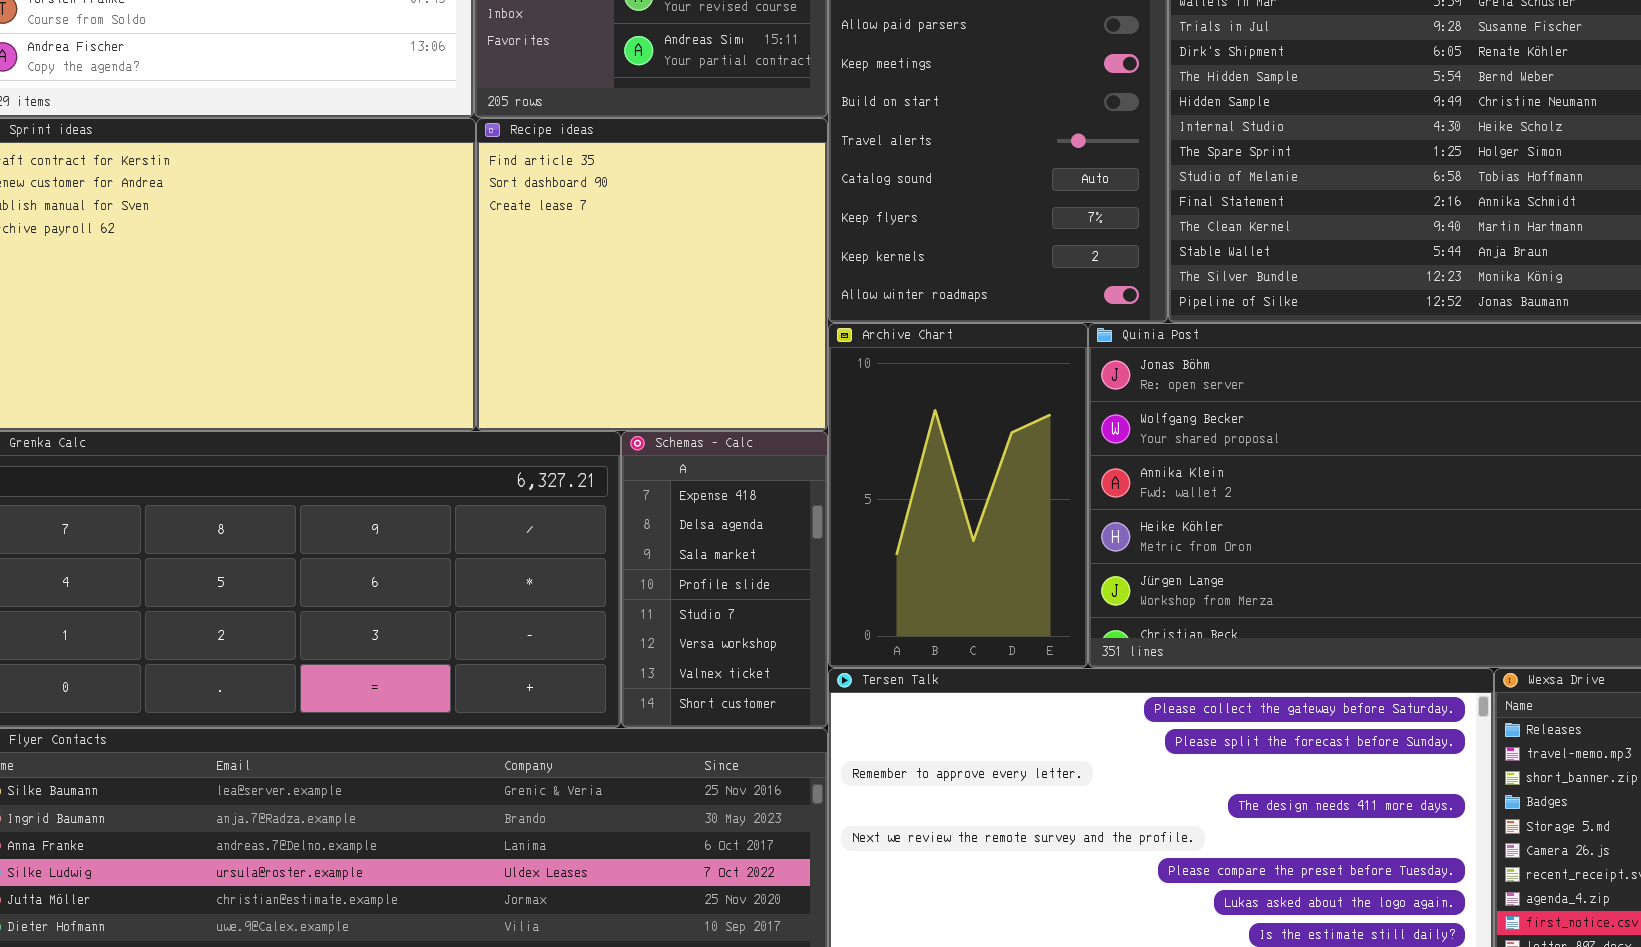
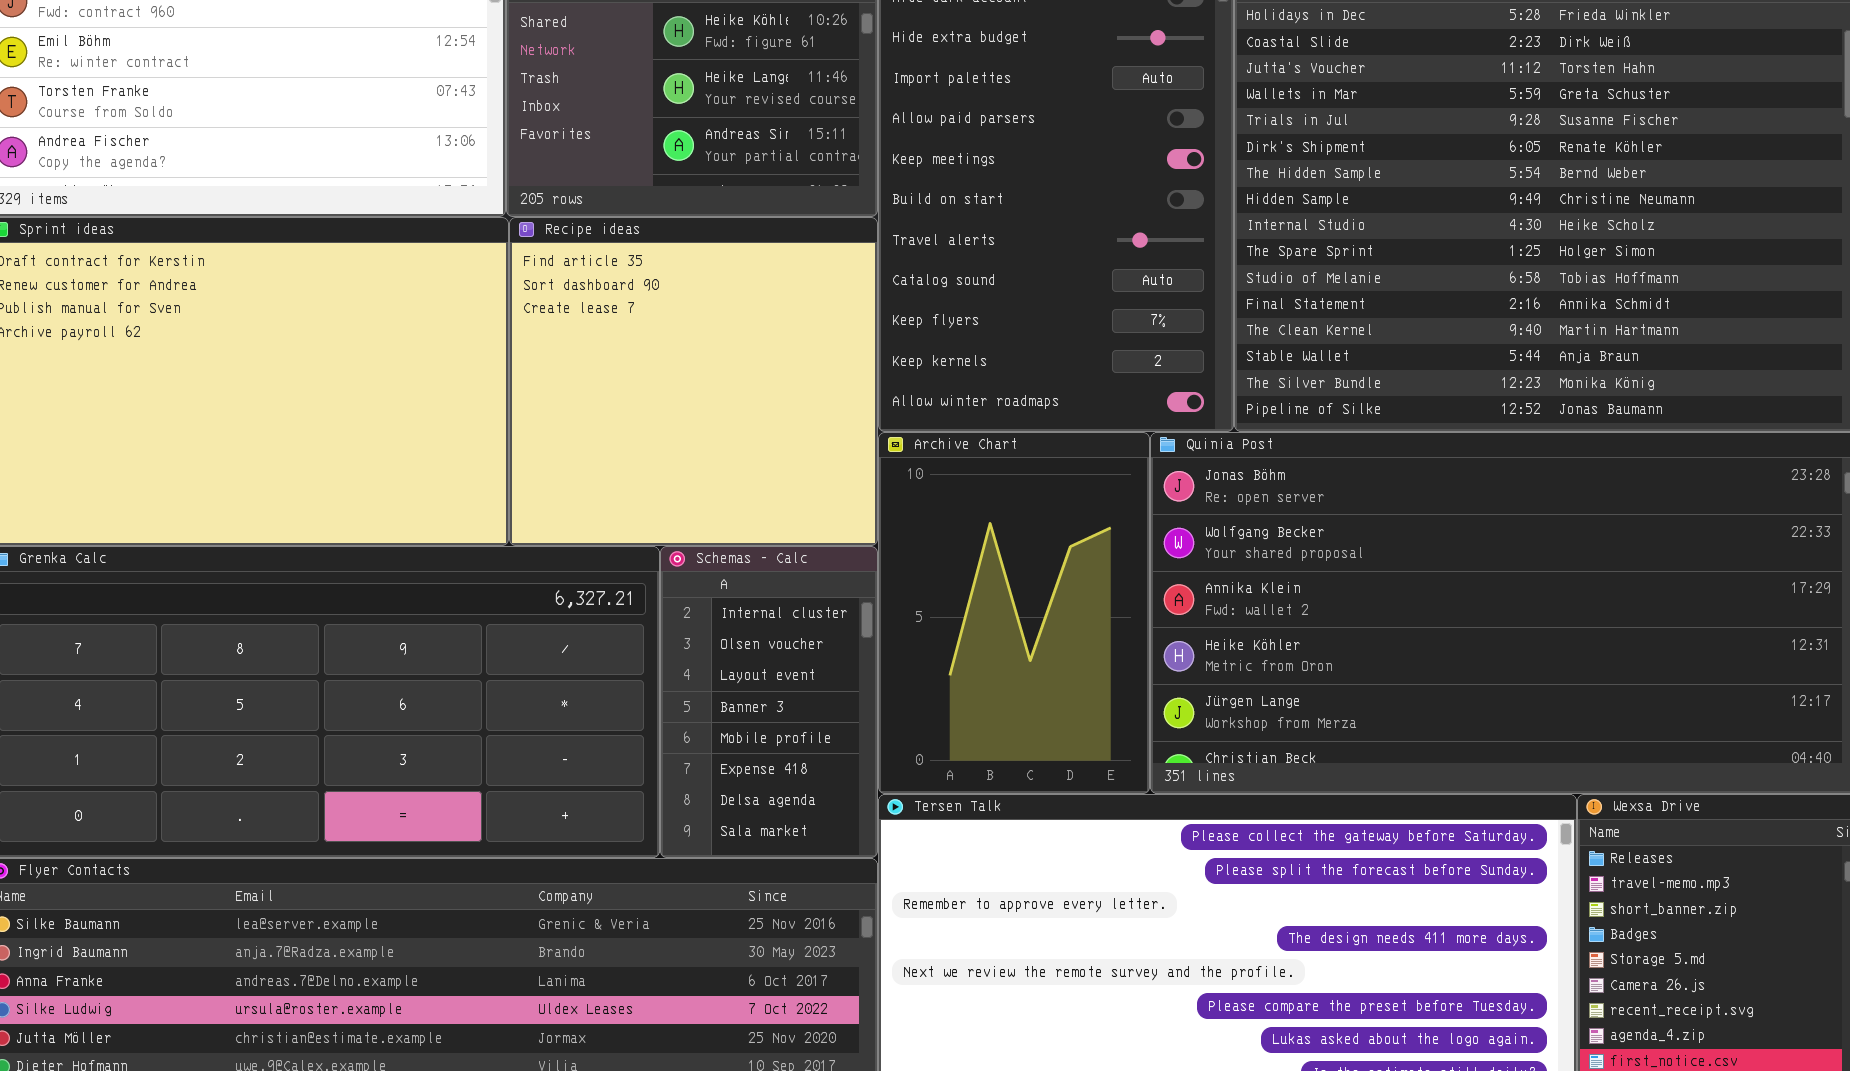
Schemas - Calc: [621,431,828,728] -> [660,546,878,858], scrolled up 5 rows

